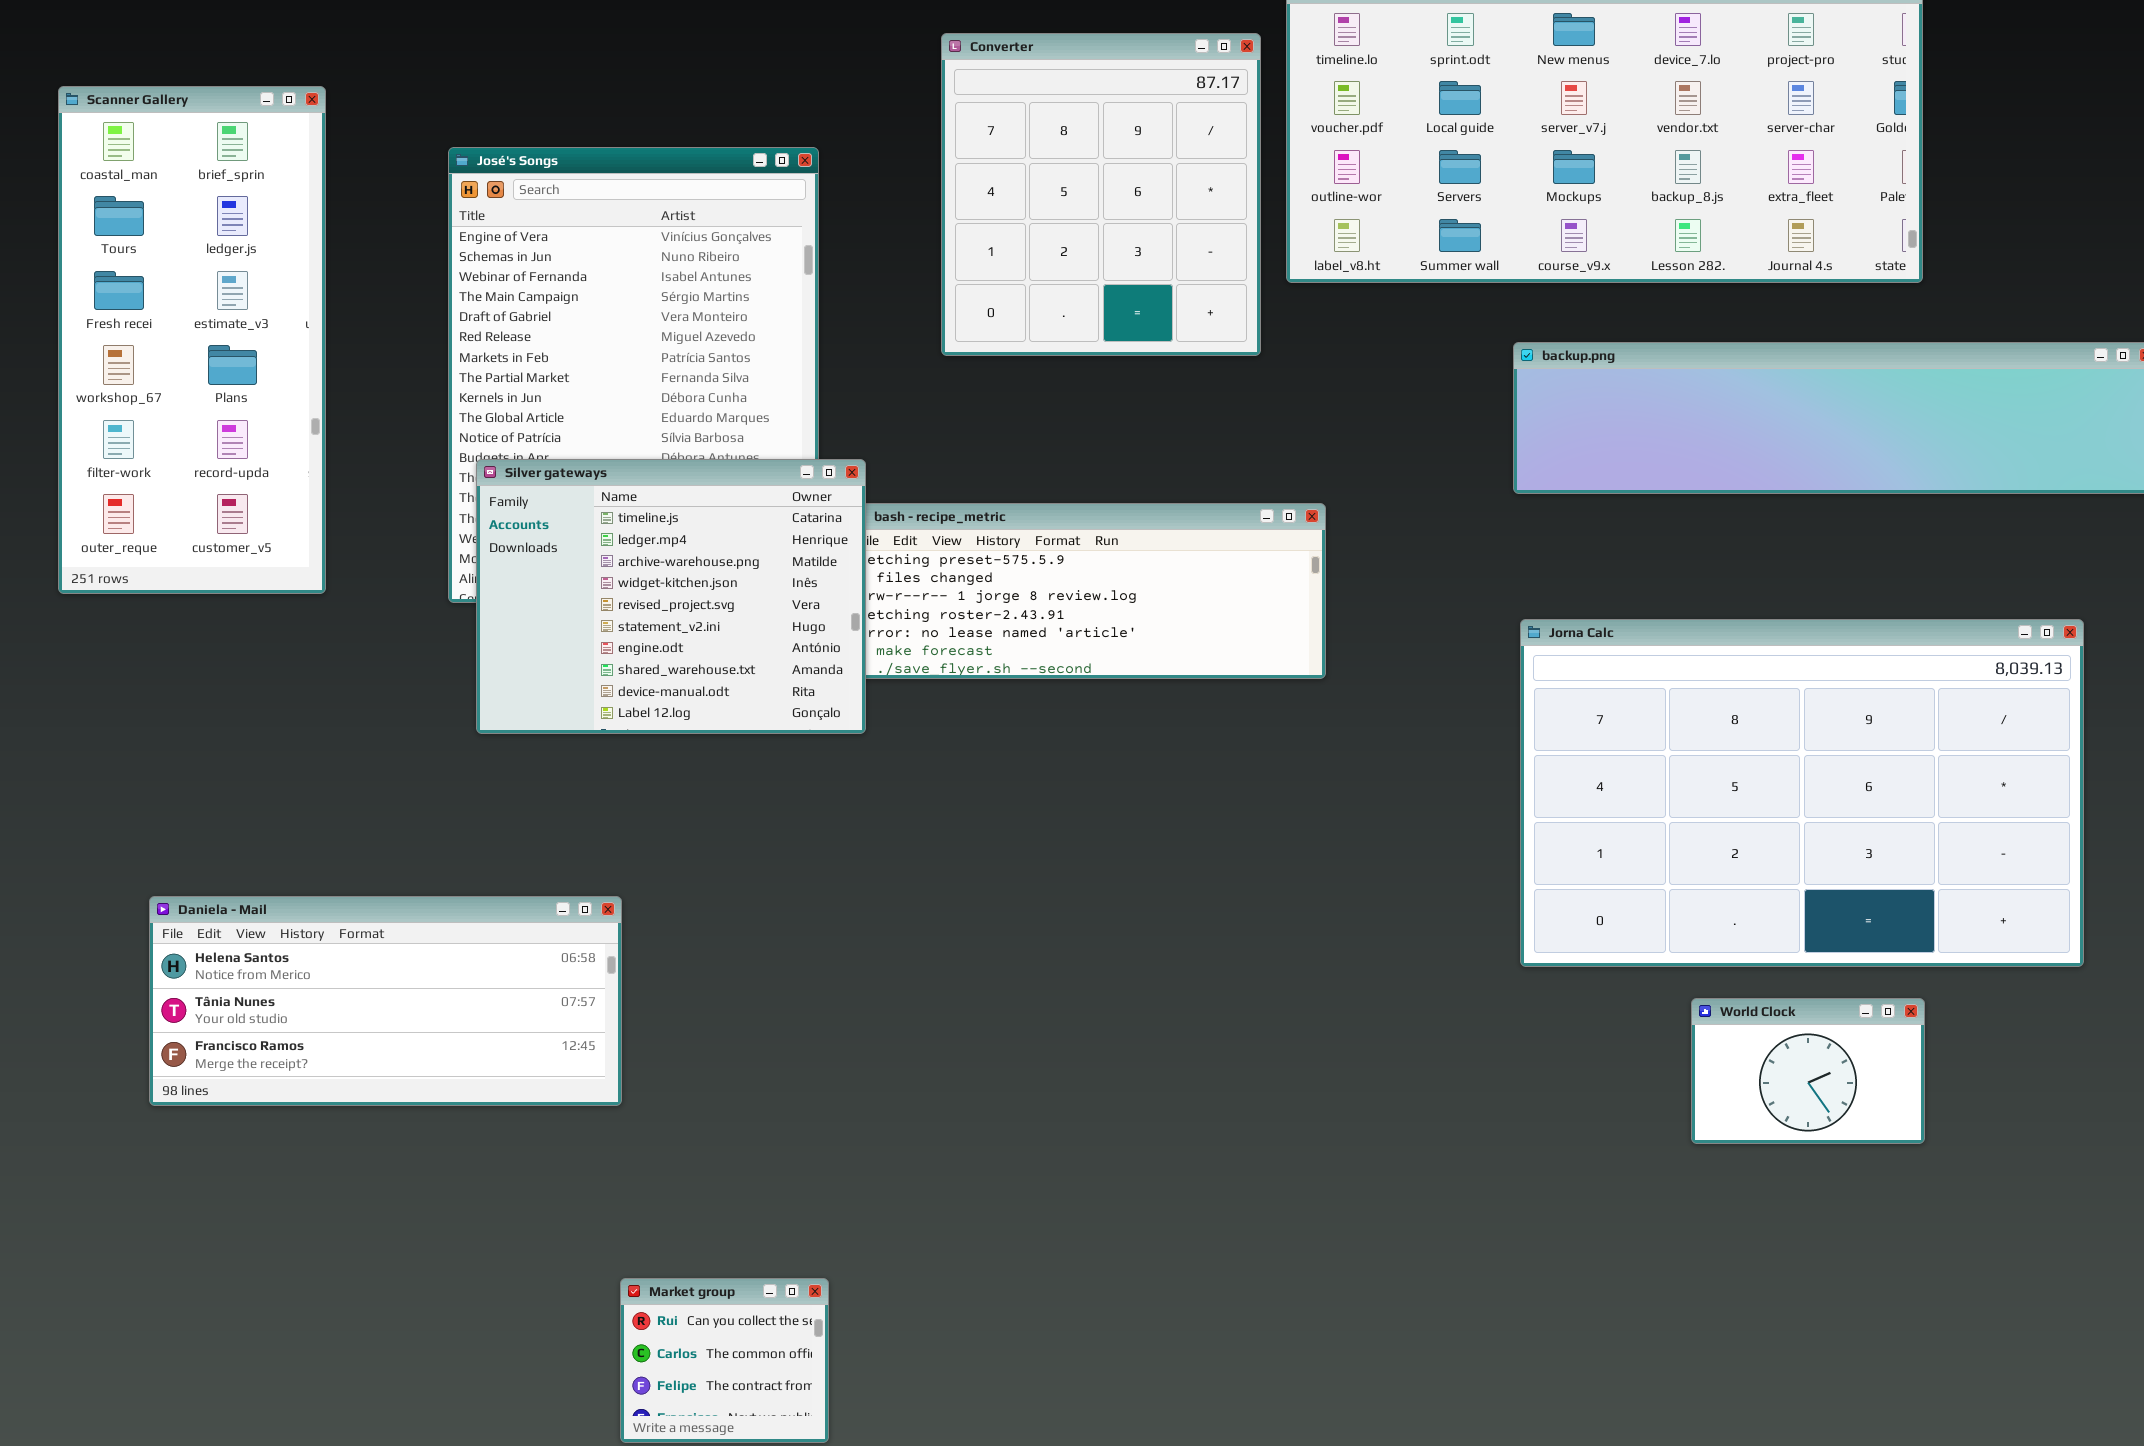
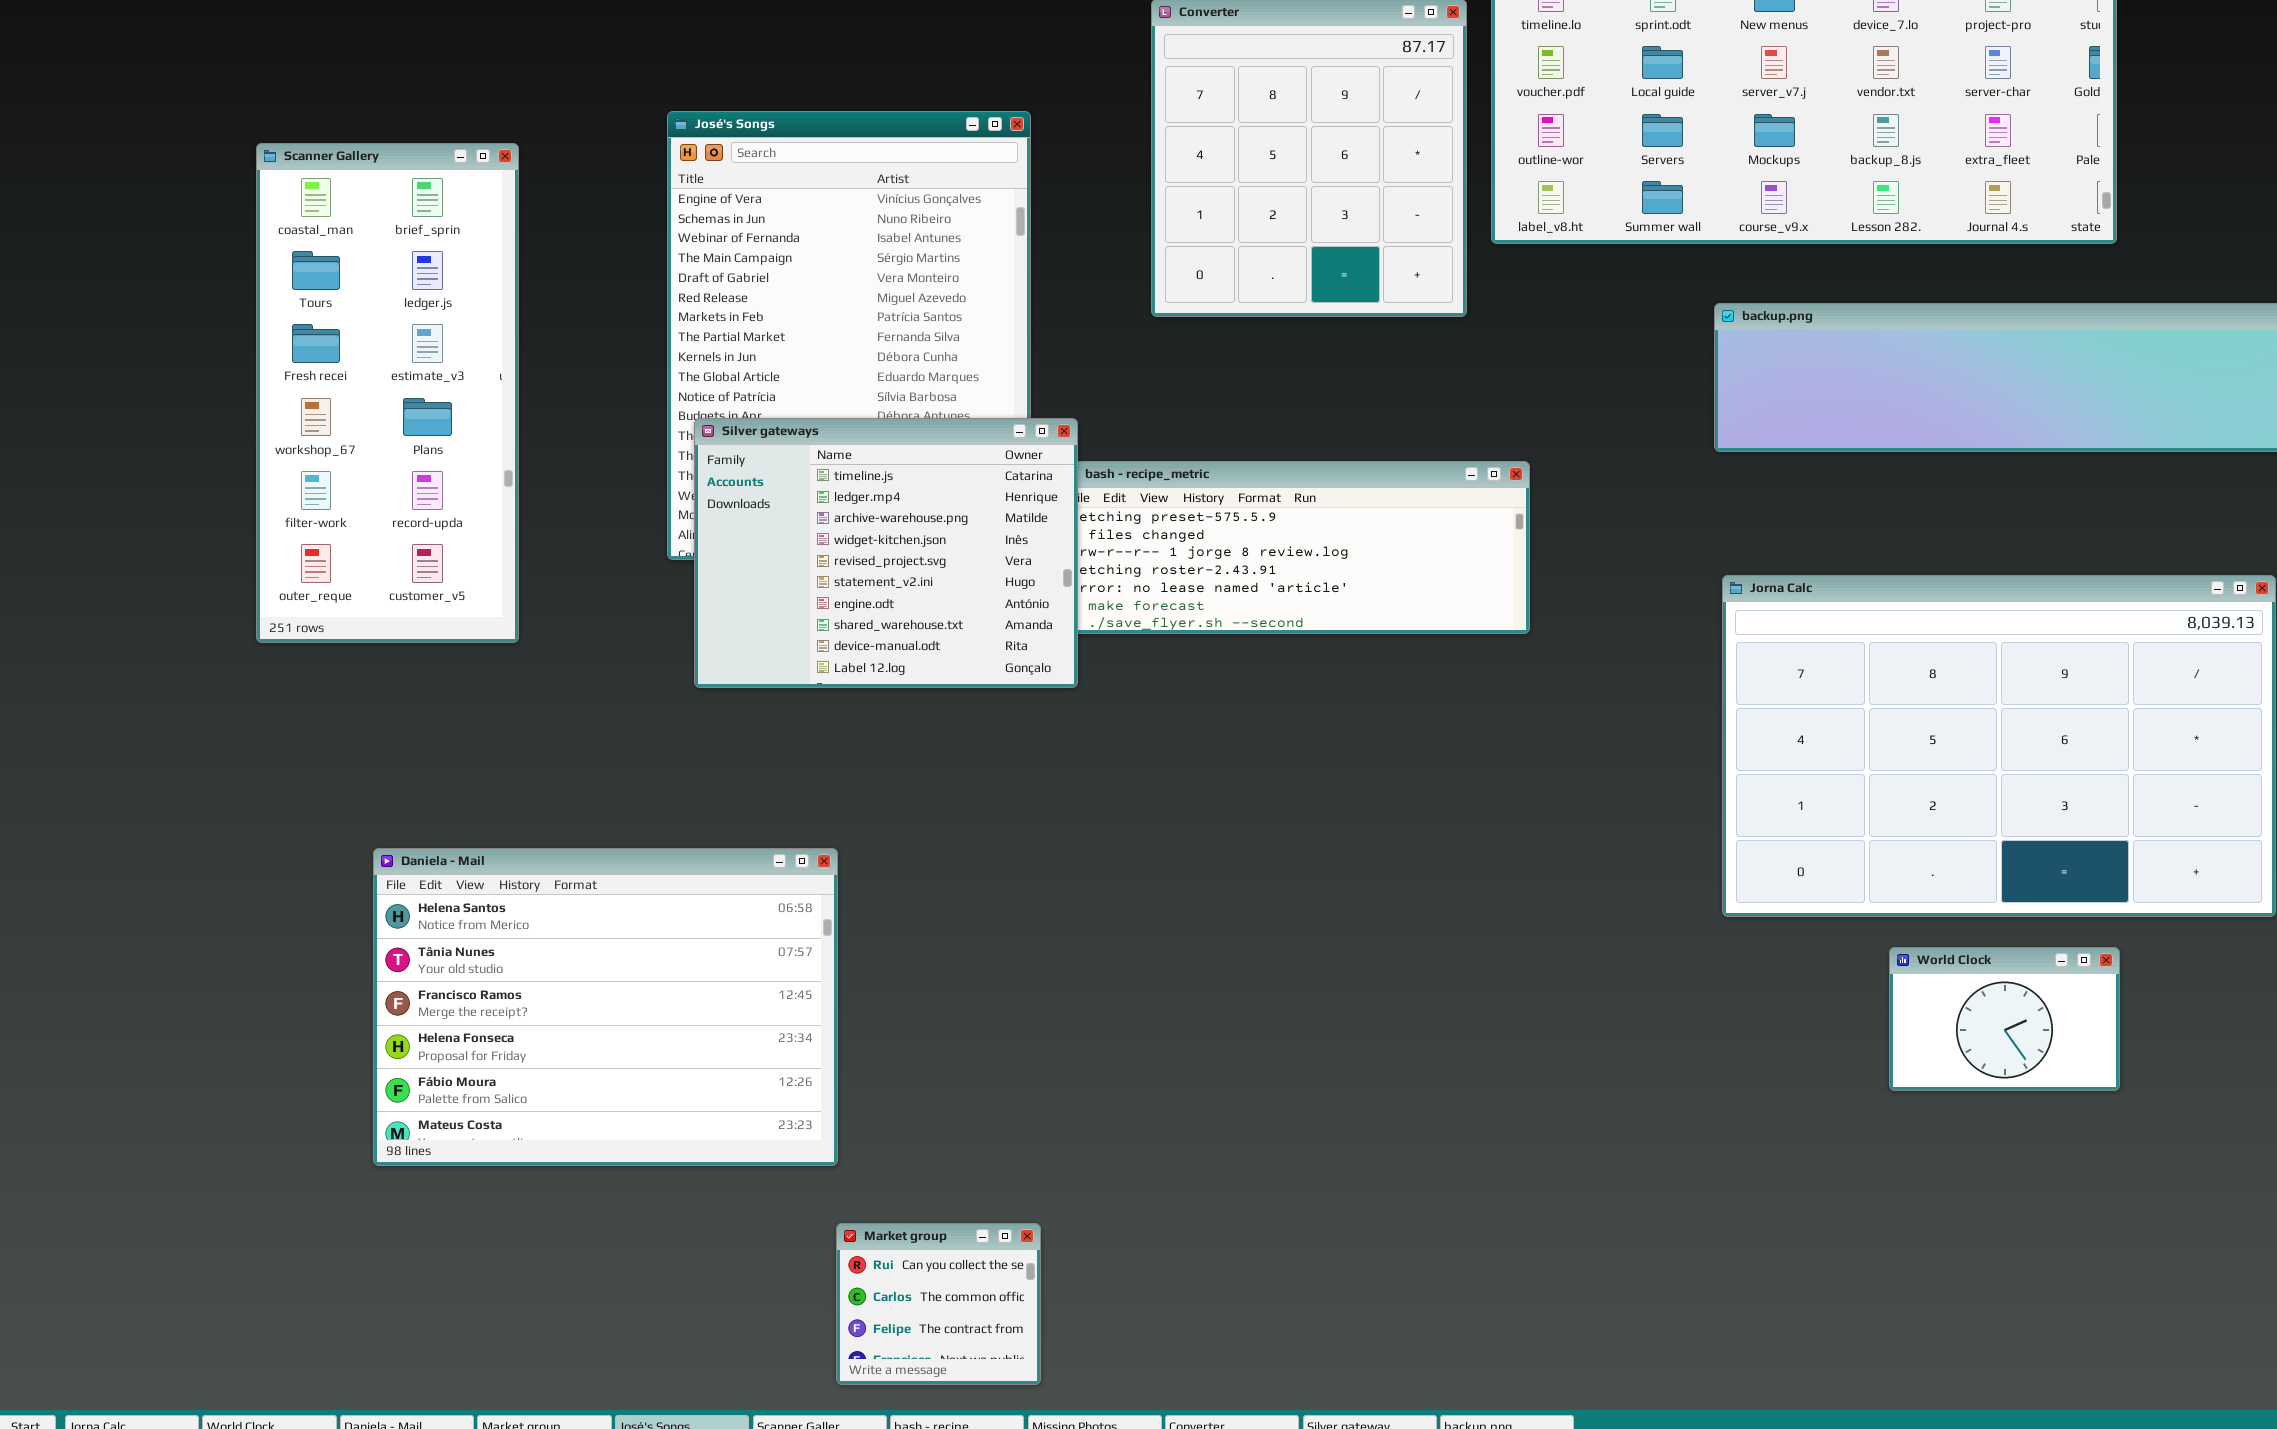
Scanner Gallery: [58,86,326,594] -> [256,143,519,643], moved
Daniela - Mail: [149,896,622,1106] -> [373,848,838,1166], resized

